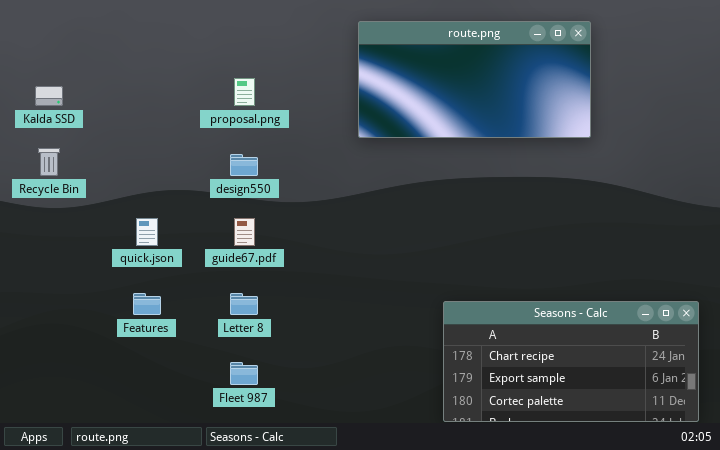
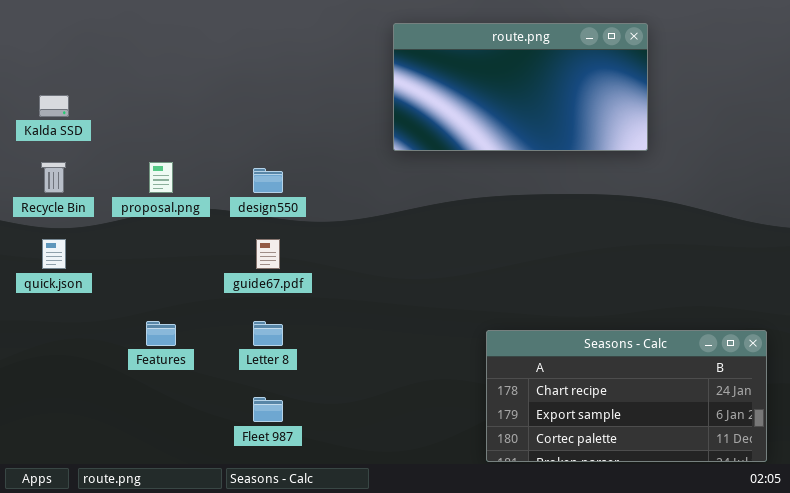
proposal.png: [234,78,255,106] -> [149,162,173,193], moved
quick.json: [136,218,158,246] -> [42,239,66,269], moved

